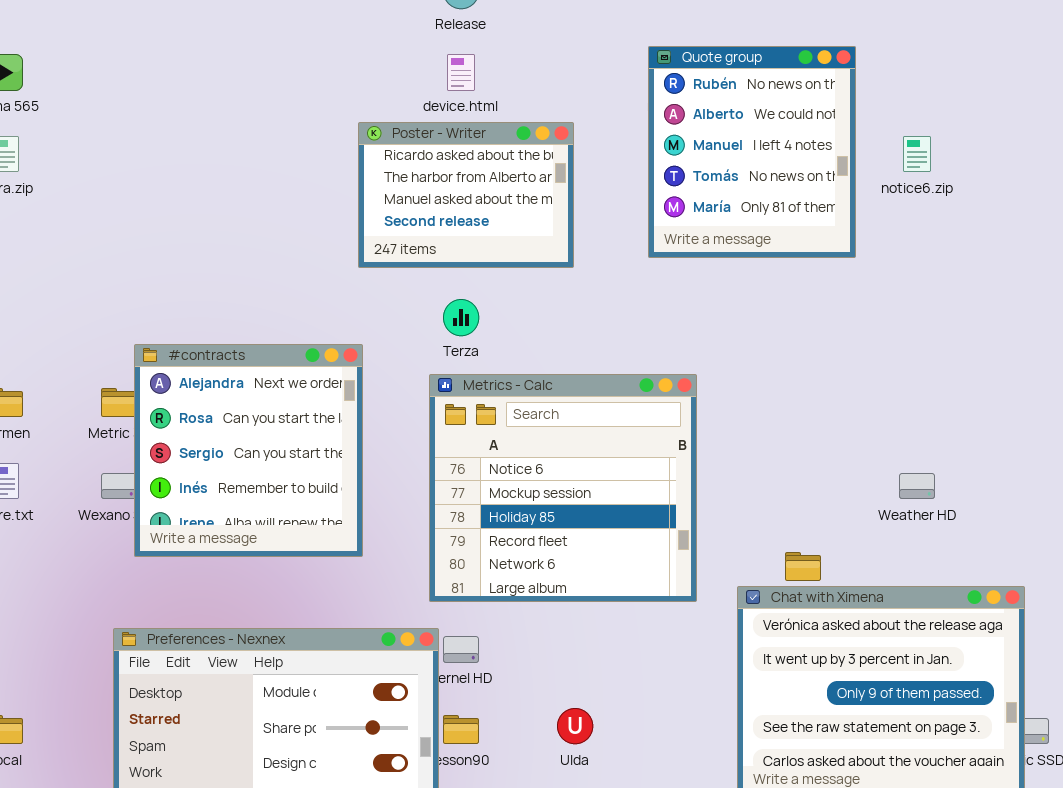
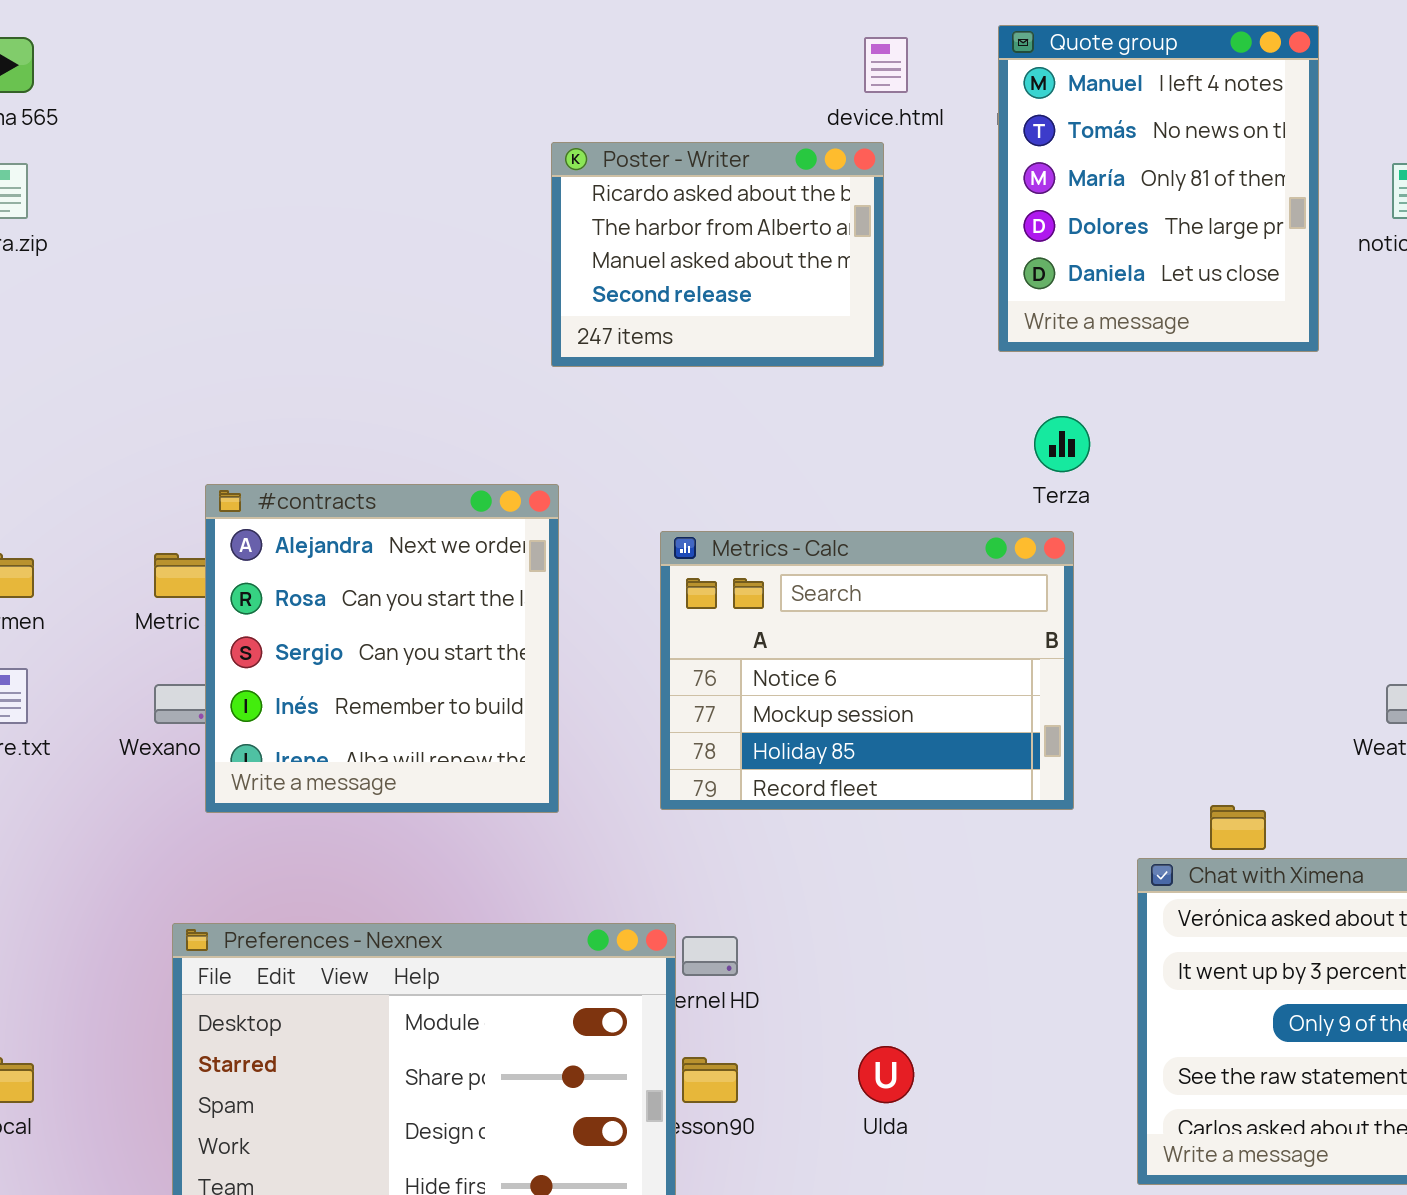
Quote group: [648,46,856,258] -> [998,25,1319,352], scrolled down 2 rows
device.html: [447,54,475,91] -> [864,37,908,93], moved
Terza: [443,299,479,336] -> [1034,416,1090,472], moved
Metrics - Calc: [429,374,697,602] -> [660,531,1074,810], resized

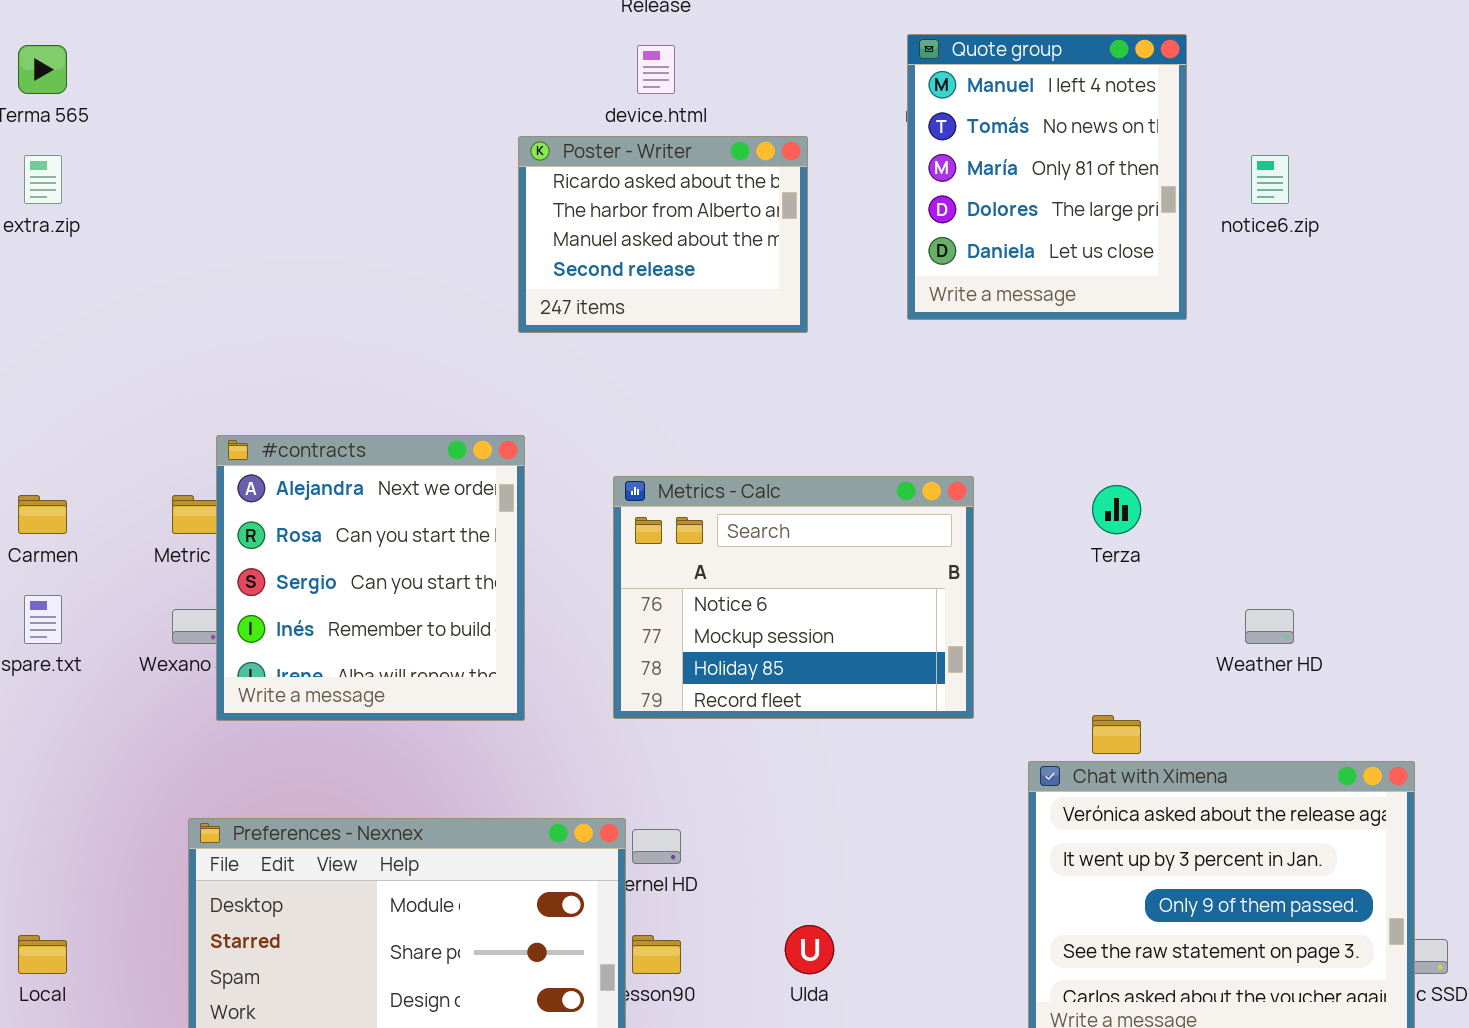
device.html: [864,37,908,93] -> [637,45,675,94], moved
Terza: [1034,416,1090,472] -> [1092,485,1141,534], moved

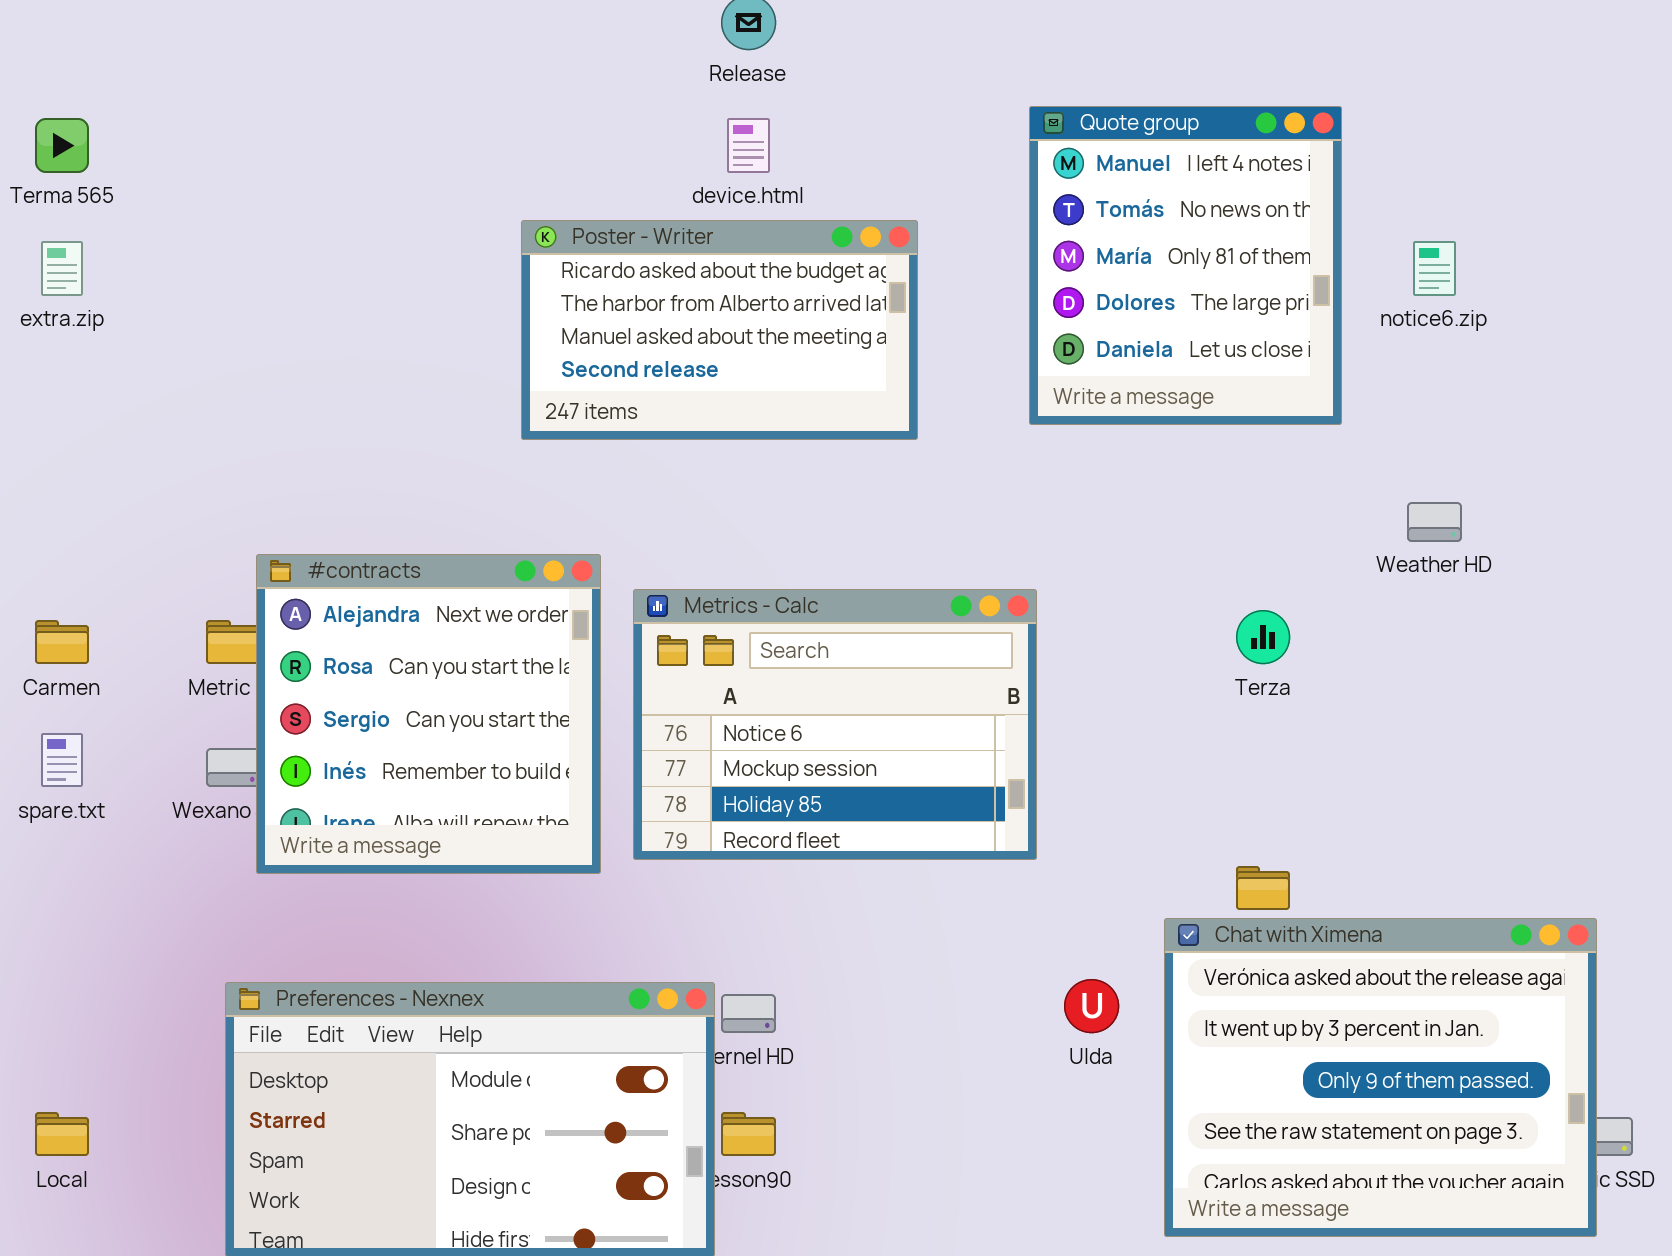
Poster - Writer: [518,136,808,333] -> [521,220,918,440], resized
Metrics - Calc: [613,476,974,719] -> [633,589,1037,860], moved
Weather HD: [1245,609,1294,644] -> [1407,502,1462,542], moved
Ulda: [785,925,834,974] -> [1064,979,1119,1033], moved

